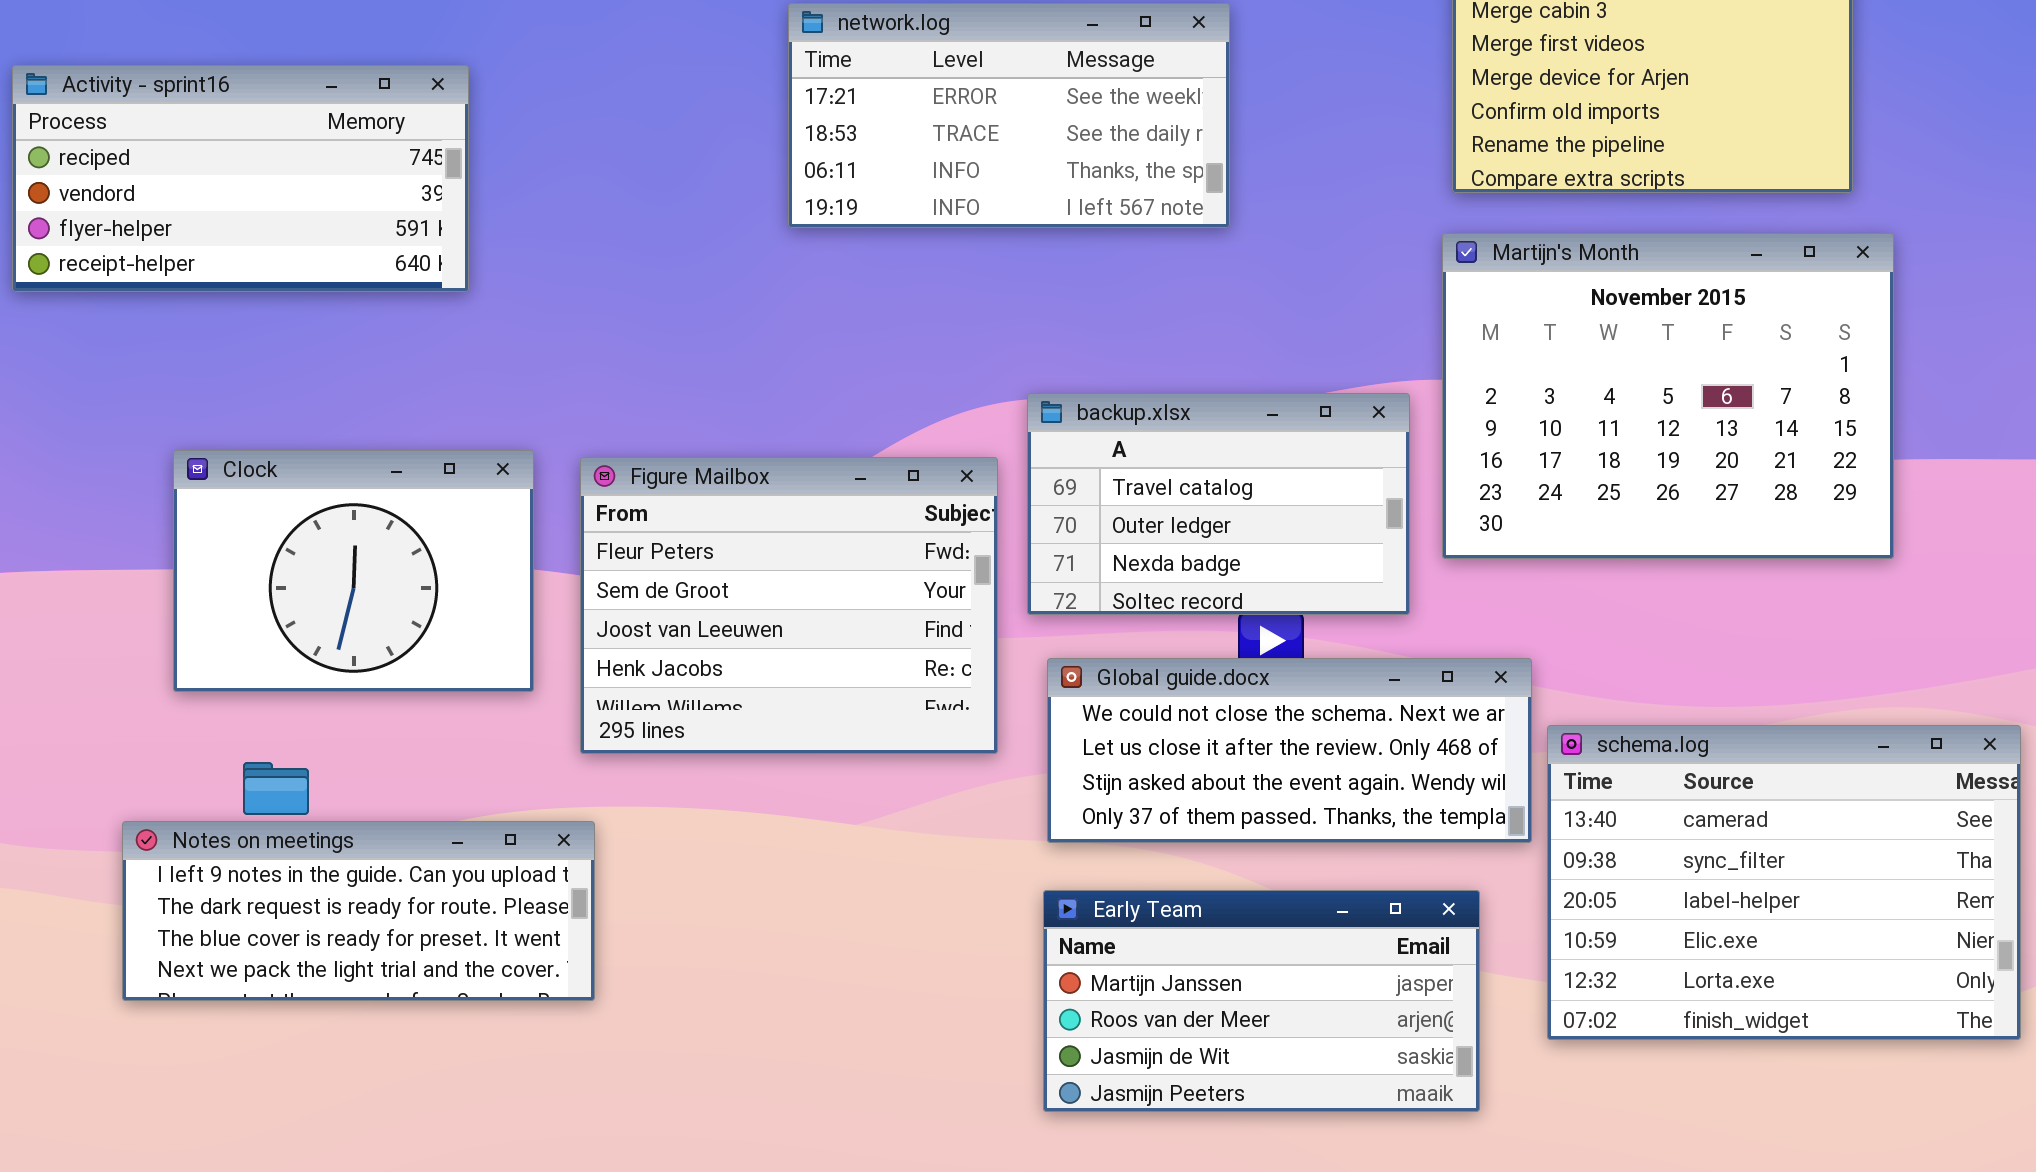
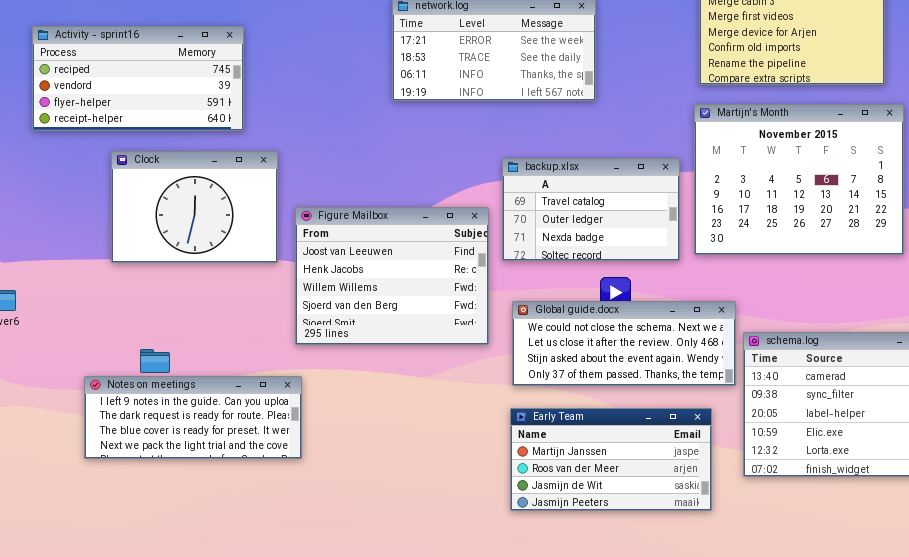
backup.xlsx: [1027,393,1410,615] -> [502,158,680,261], moved
Clock: [173,450,534,692] -> [111,151,278,263], moved
Figure Mailbox: [580,457,998,754] -> [295,207,489,345], scrolled down 2 rows

